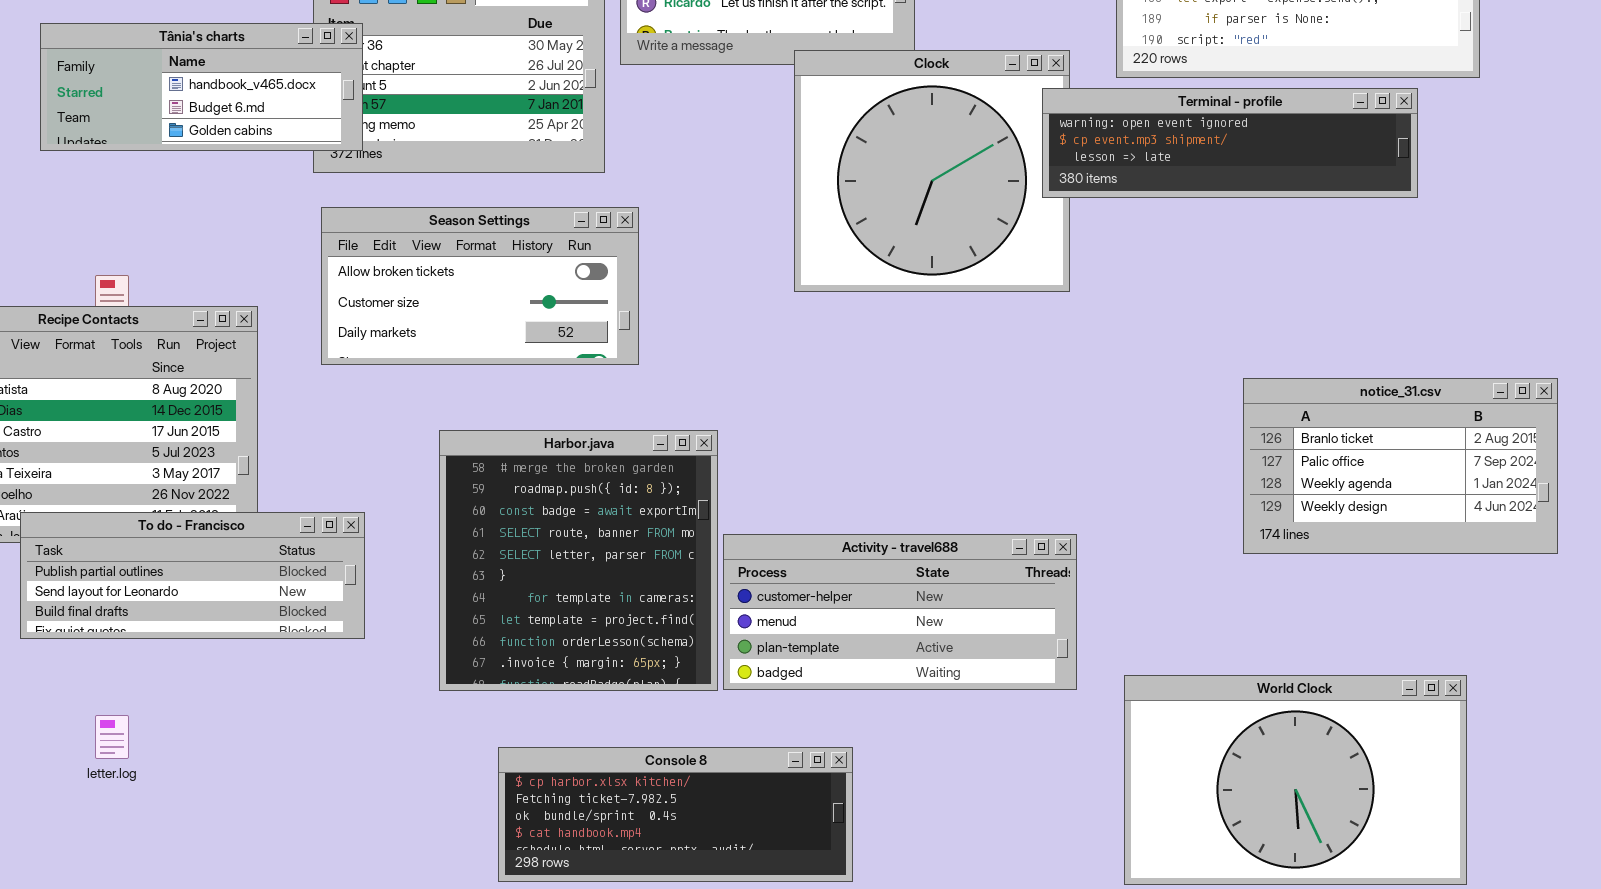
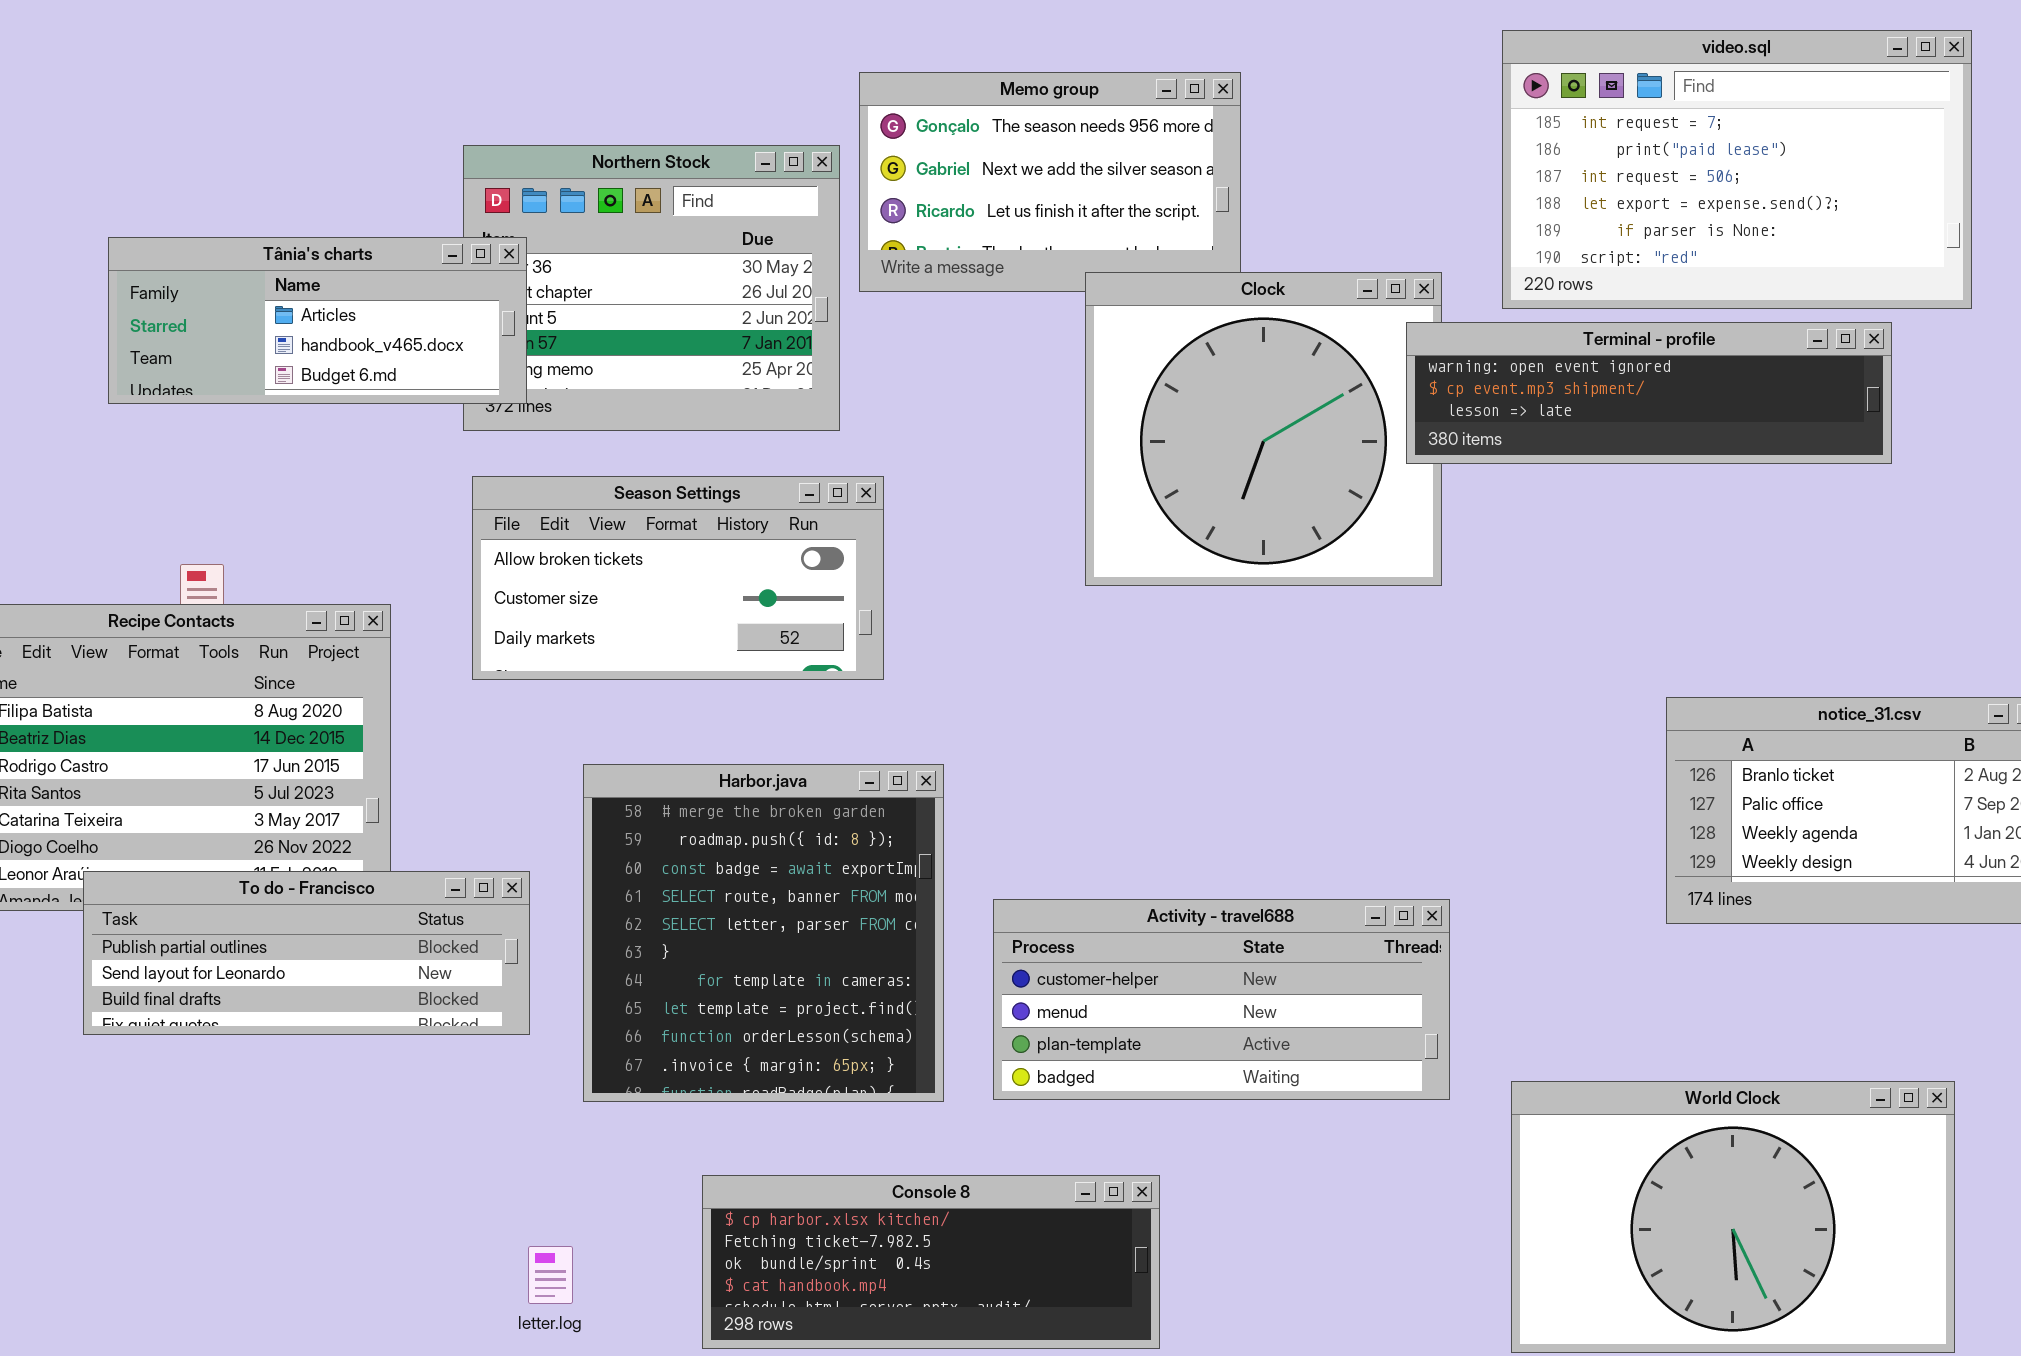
Tânia's charts: [40,23,363,151] -> [108,237,527,404], scrolled up 1 row
Harbor.java: [439,430,718,691] -> [583,764,944,1102], moved
letter.log: [95,715,129,759] -> [528,1246,573,1304], moved

